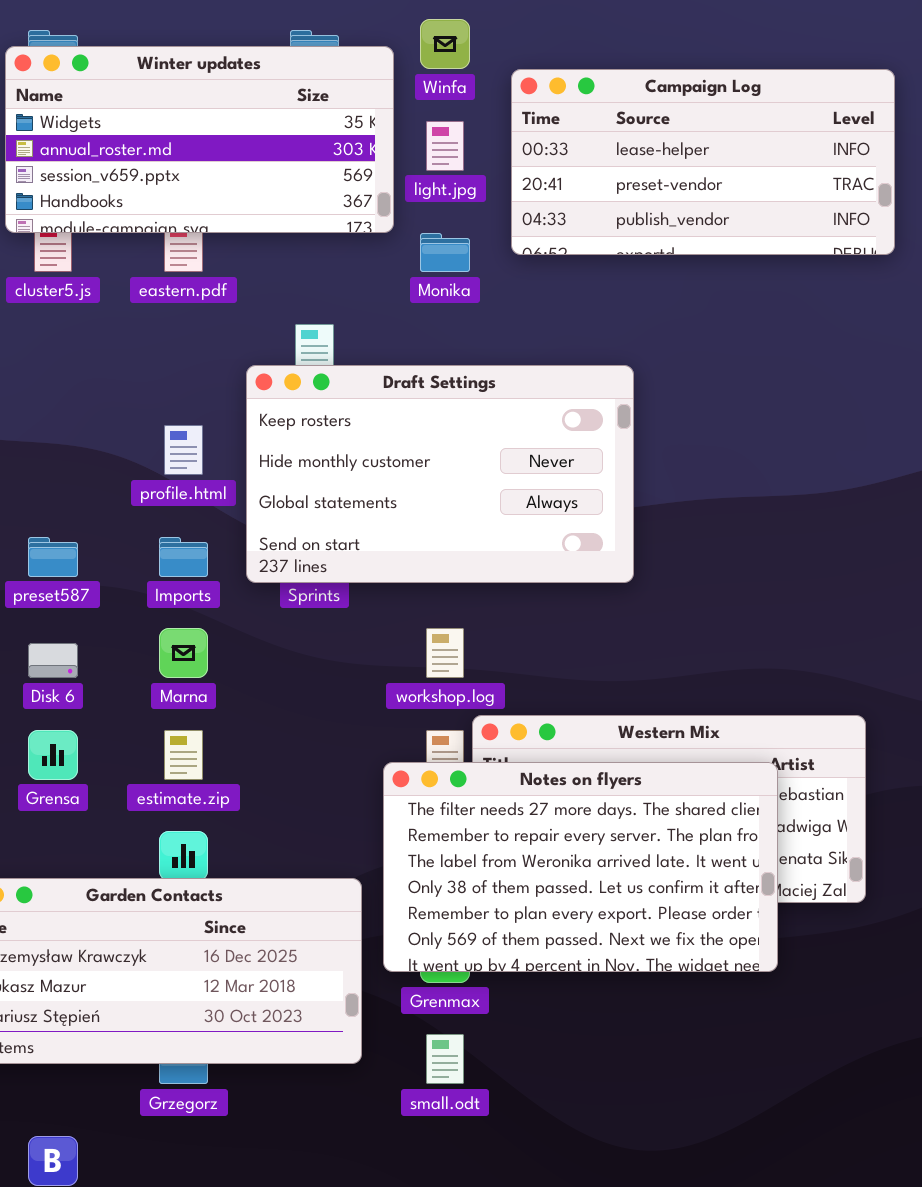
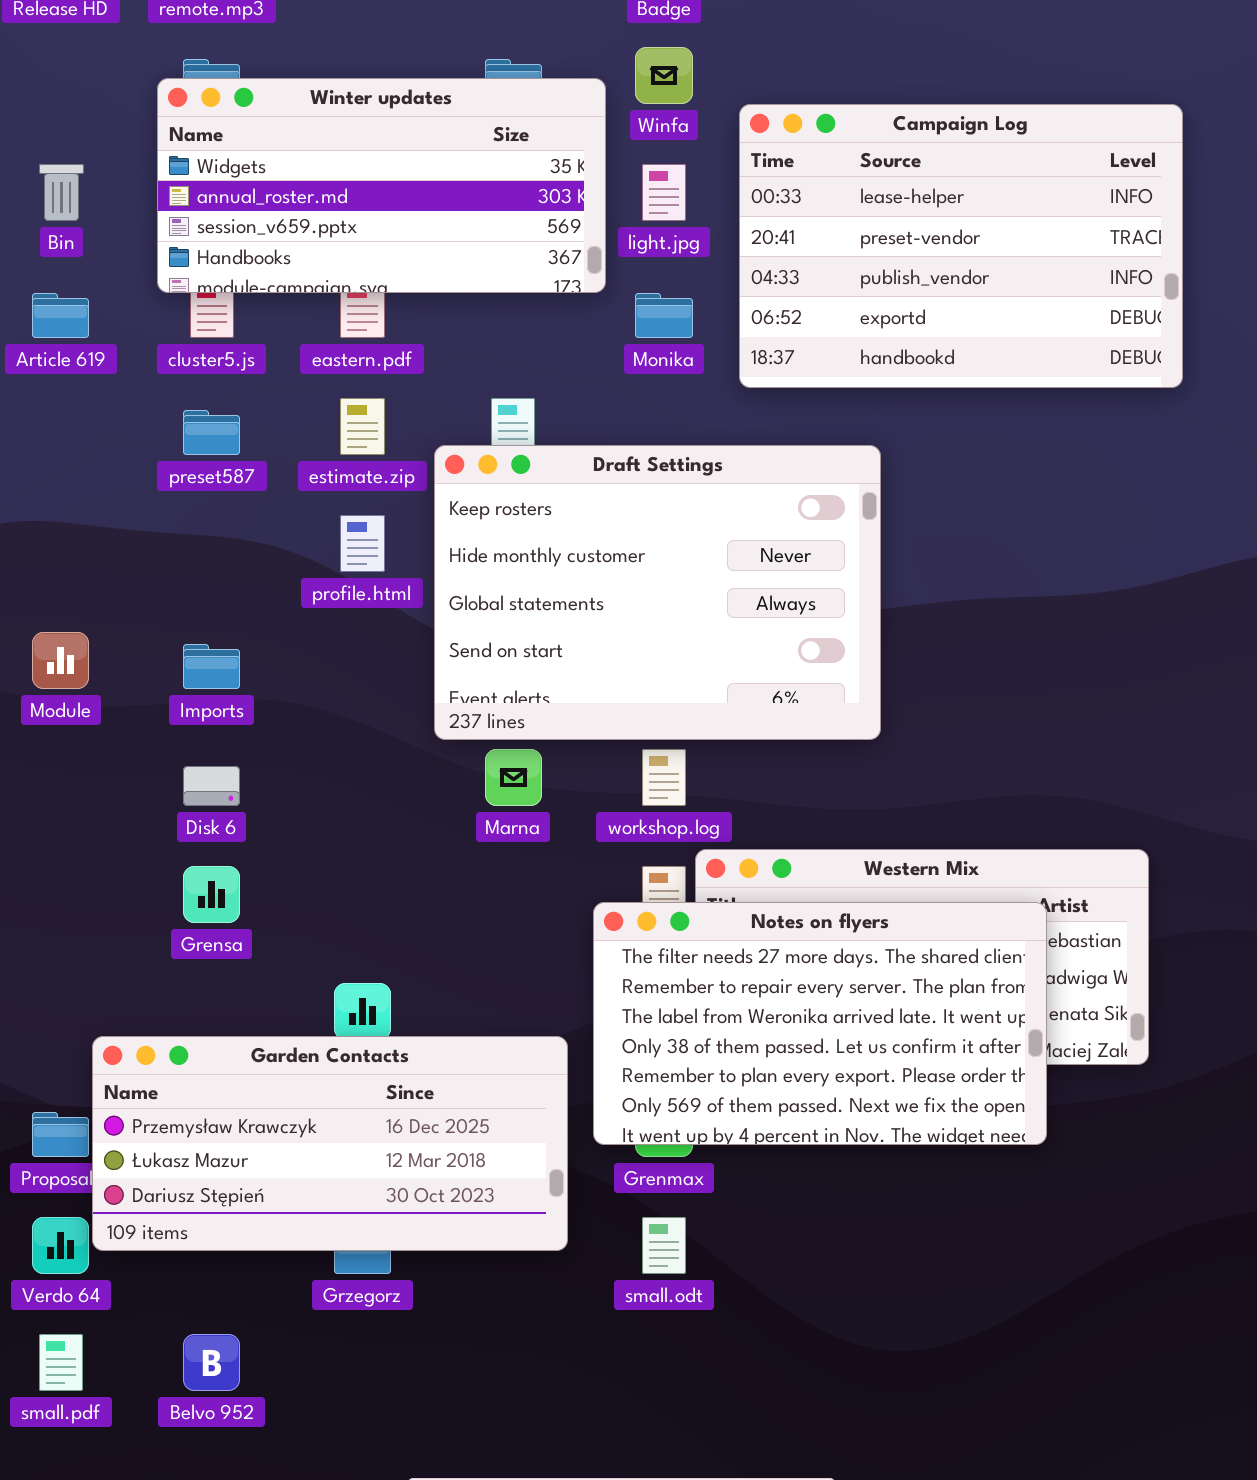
Campaign Log: [511,69,895,255] -> [739,104,1183,388], resized
Draft Settings: [246,365,634,583] -> [434,445,881,740], resized
preset587: [28,537,78,577] -> [183,410,240,455], moved
Imports: [159,537,208,577] -> [183,644,240,689], moved
Marna: [159,628,208,678] -> [485,749,542,806], moved
estimate.zip: [164,730,203,780] -> [340,398,385,455], moved

